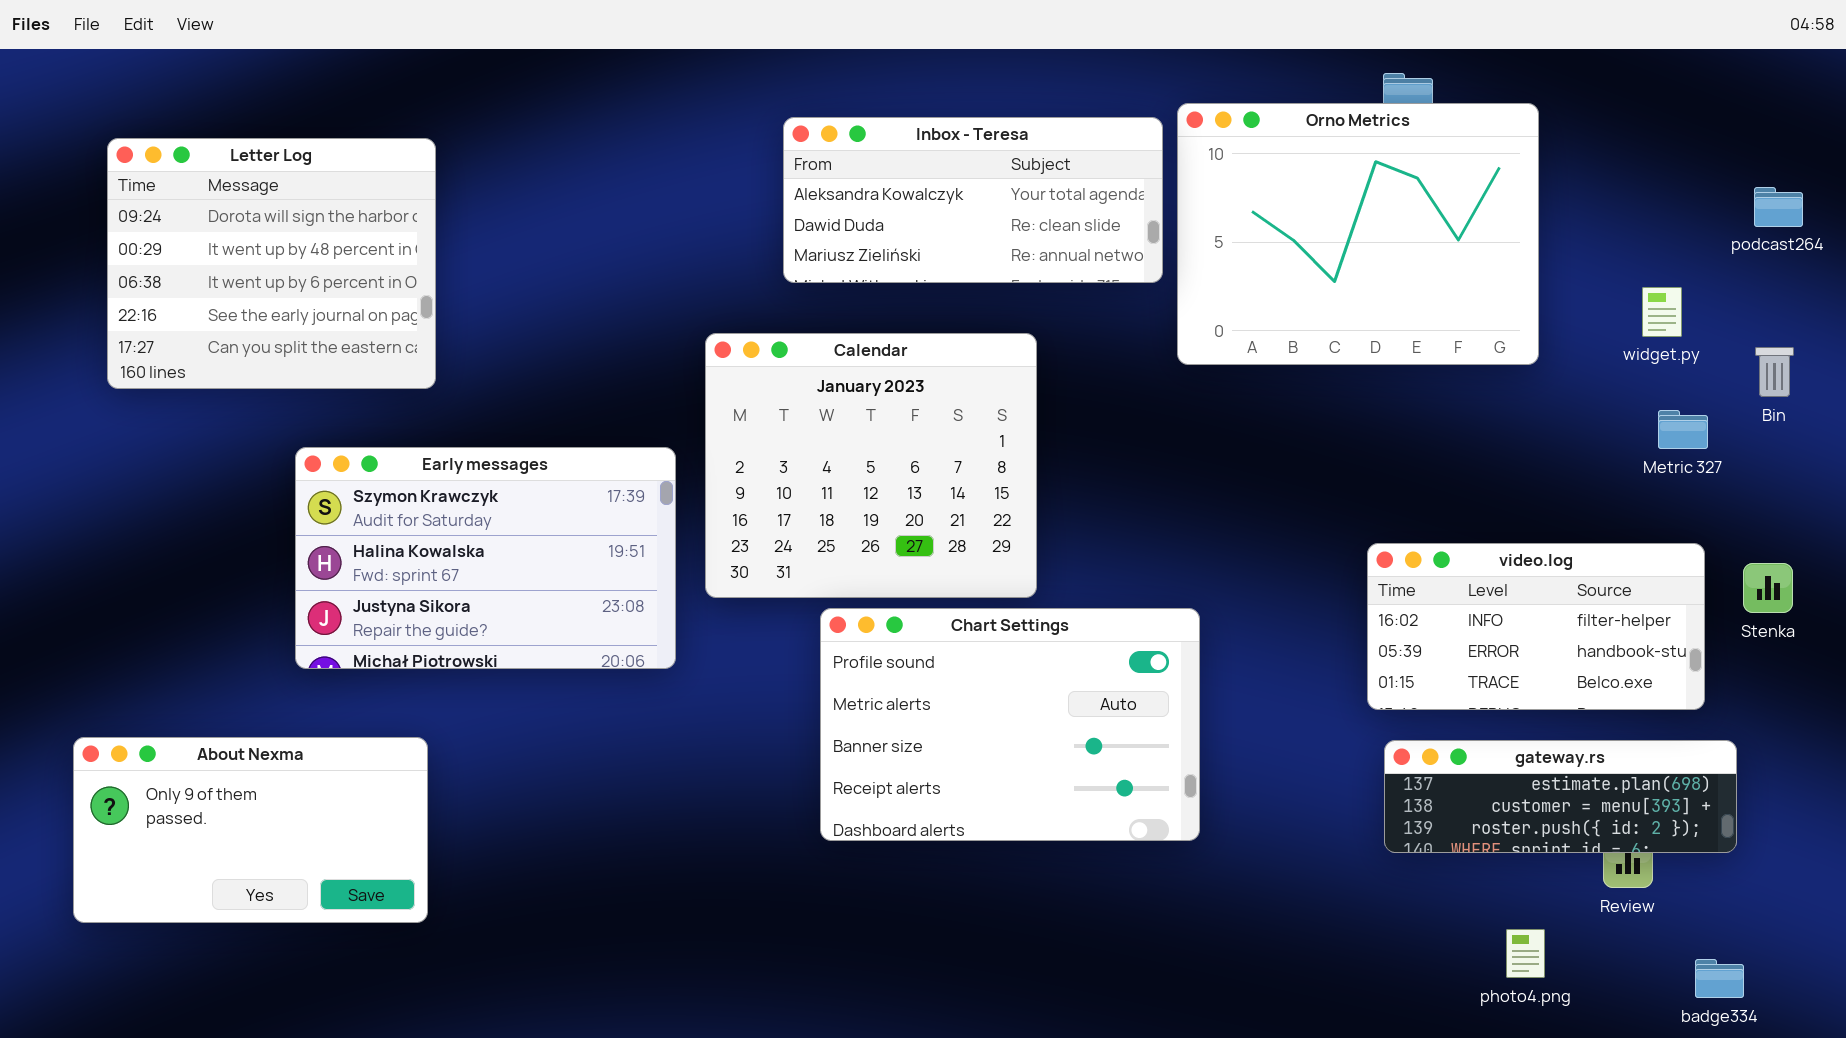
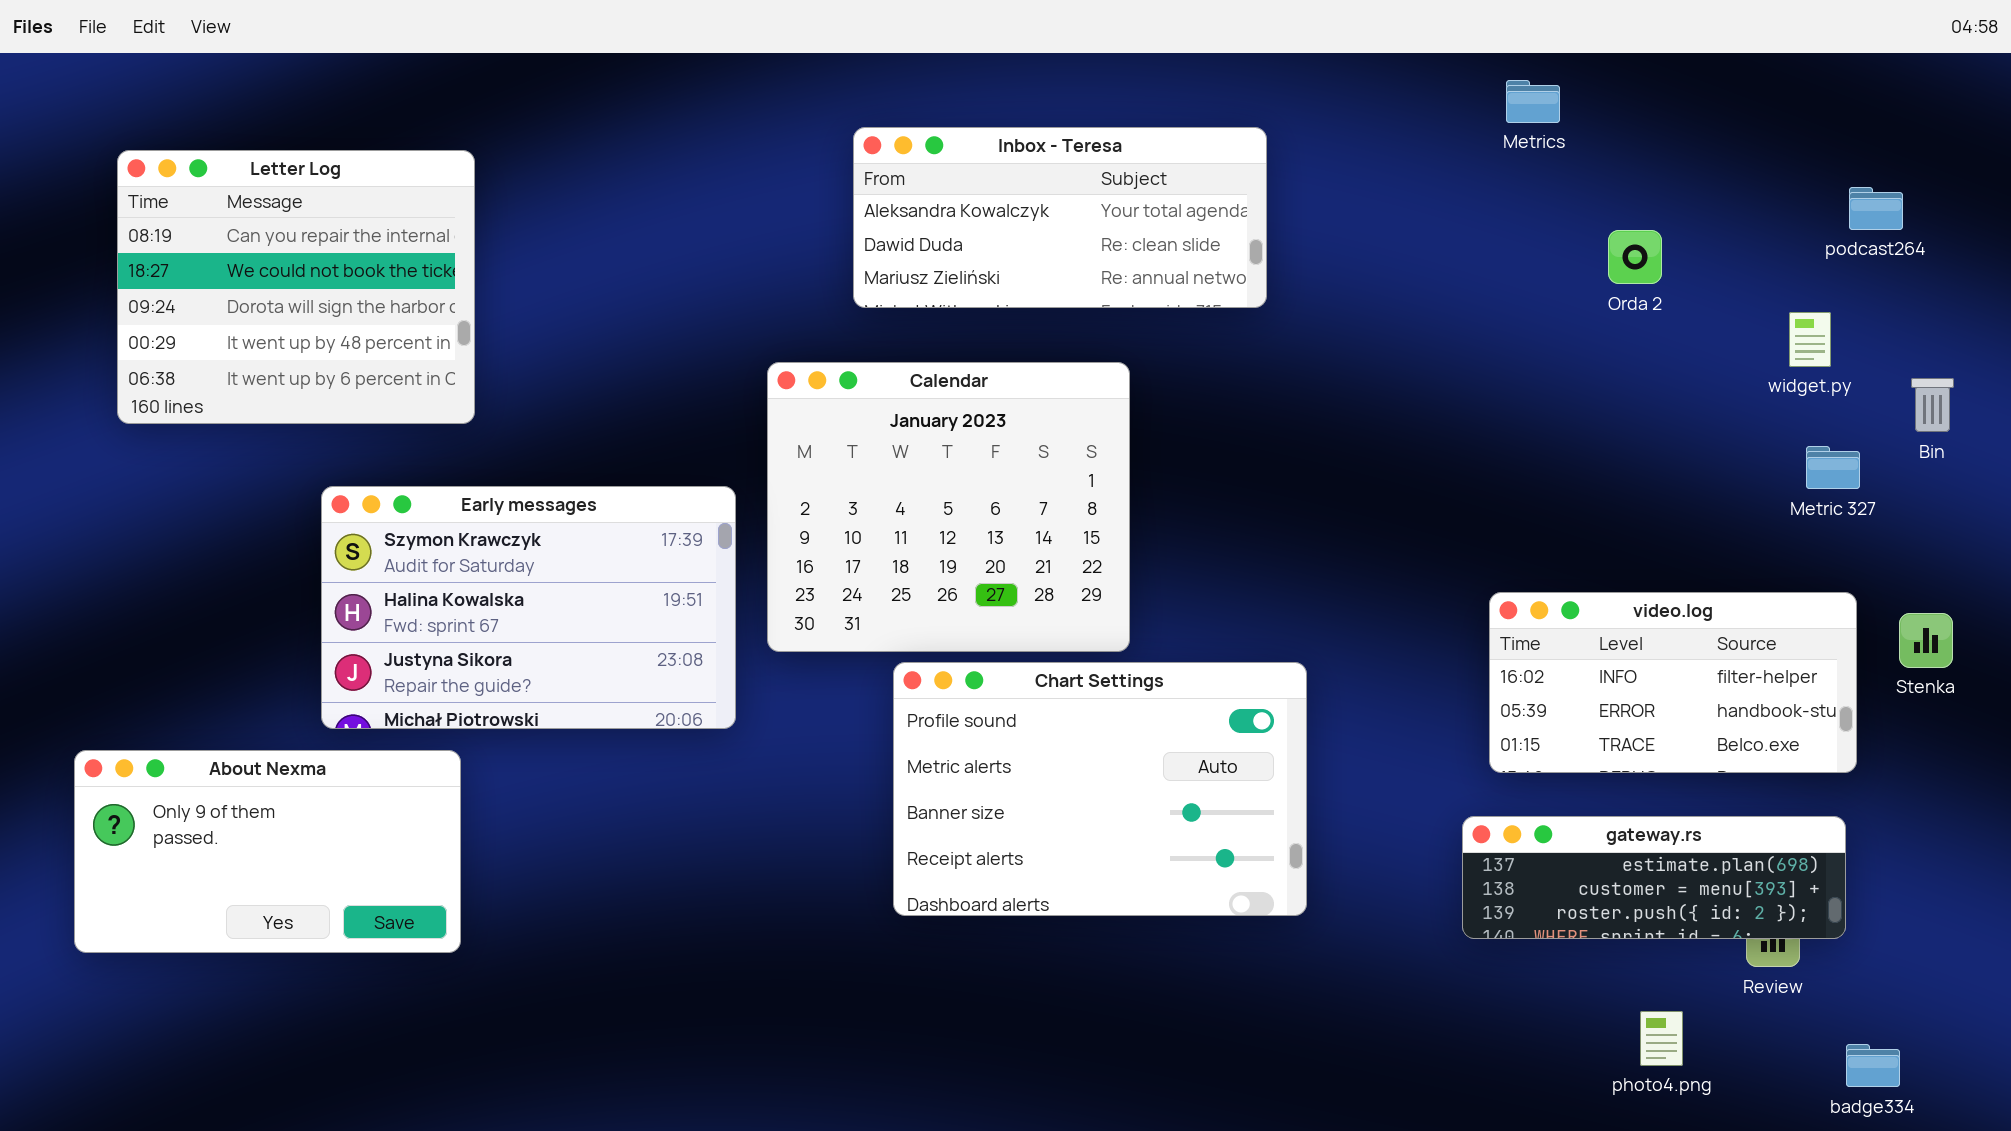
Orno Metrics: [1177,103,1539,365] -> none, closed
Letter Log: [107,138,436,389] -> [117,150,475,424], scrolled up 2 rows
podcast264: [1754,187,1803,227] -> [1849,187,1903,230], moved
About Nexma: [73,737,428,923] -> [74,750,461,953], moved
gateway.rs: [1384,740,1737,853] -> [1462,816,1846,939], moved

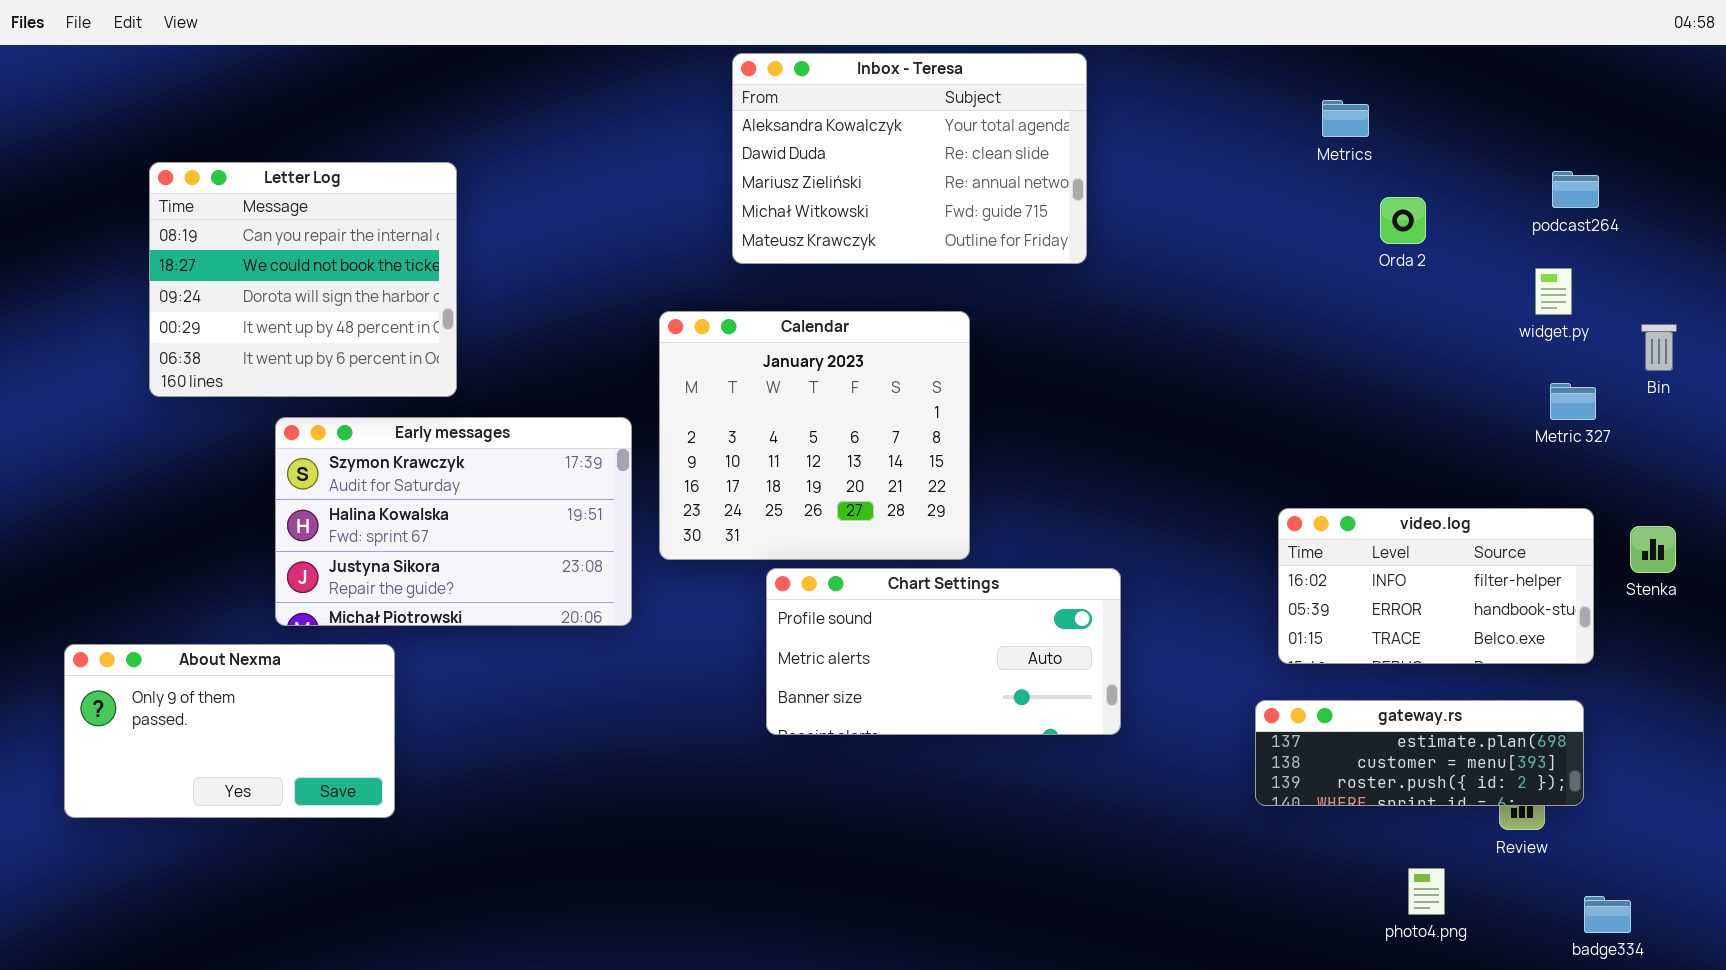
Metrics: [1506,80,1560,123] -> [1322,100,1369,137], moved
Inbox - Teresa: [853,127,1267,308] -> [732,53,1087,264], resized
Letter Log: [117,150,475,424] -> [149,162,457,397], moved
podcast264: [1849,187,1903,230] -> [1552,171,1599,208], moved
Chart Settings: [893,662,1307,916] -> [766,568,1121,735], resized

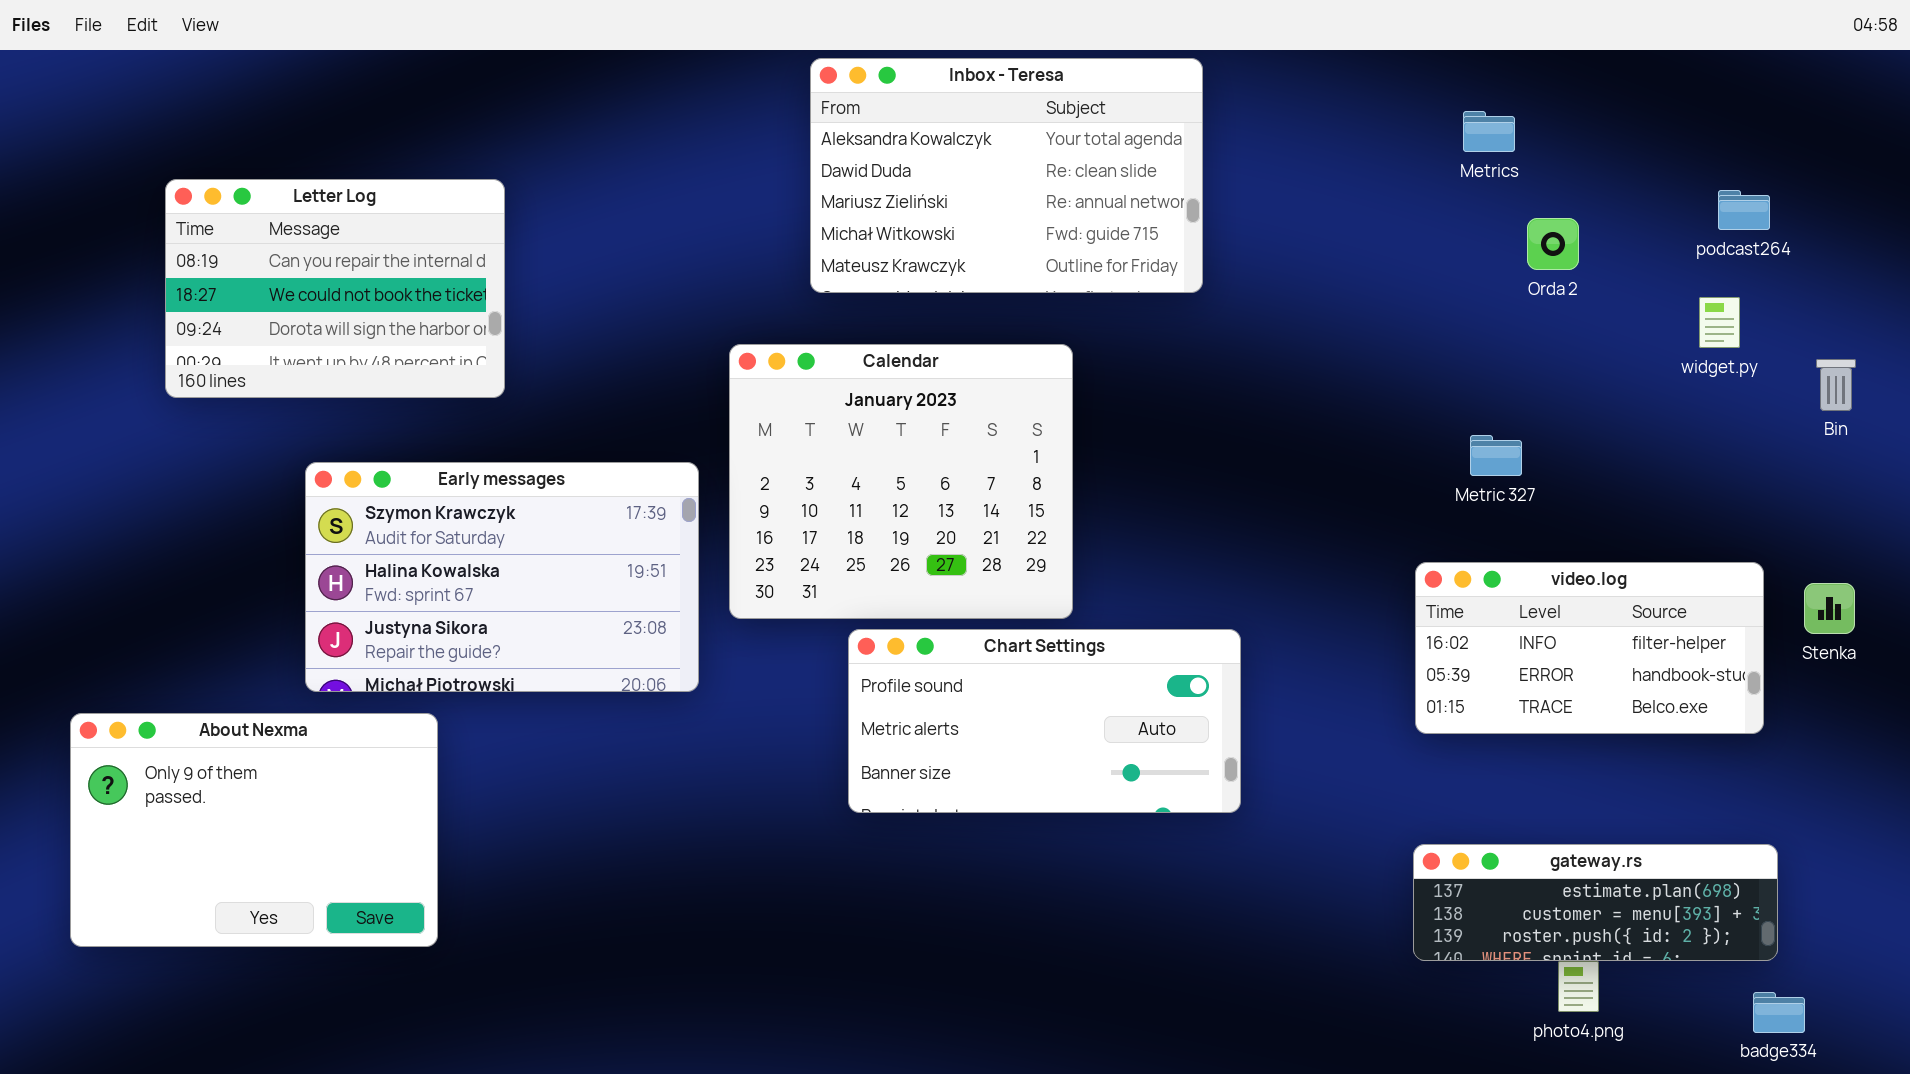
Letter Log: [149,162,457,397] -> [165,179,505,398], resized
Metric 327: [1550,383,1596,420] -> [1470,435,1522,476], moved
About Nexma: [64,644,395,818] -> [70,713,438,947], resized
gateway.rs: [1255,700,1584,806] -> [1413,844,1778,961], moved

